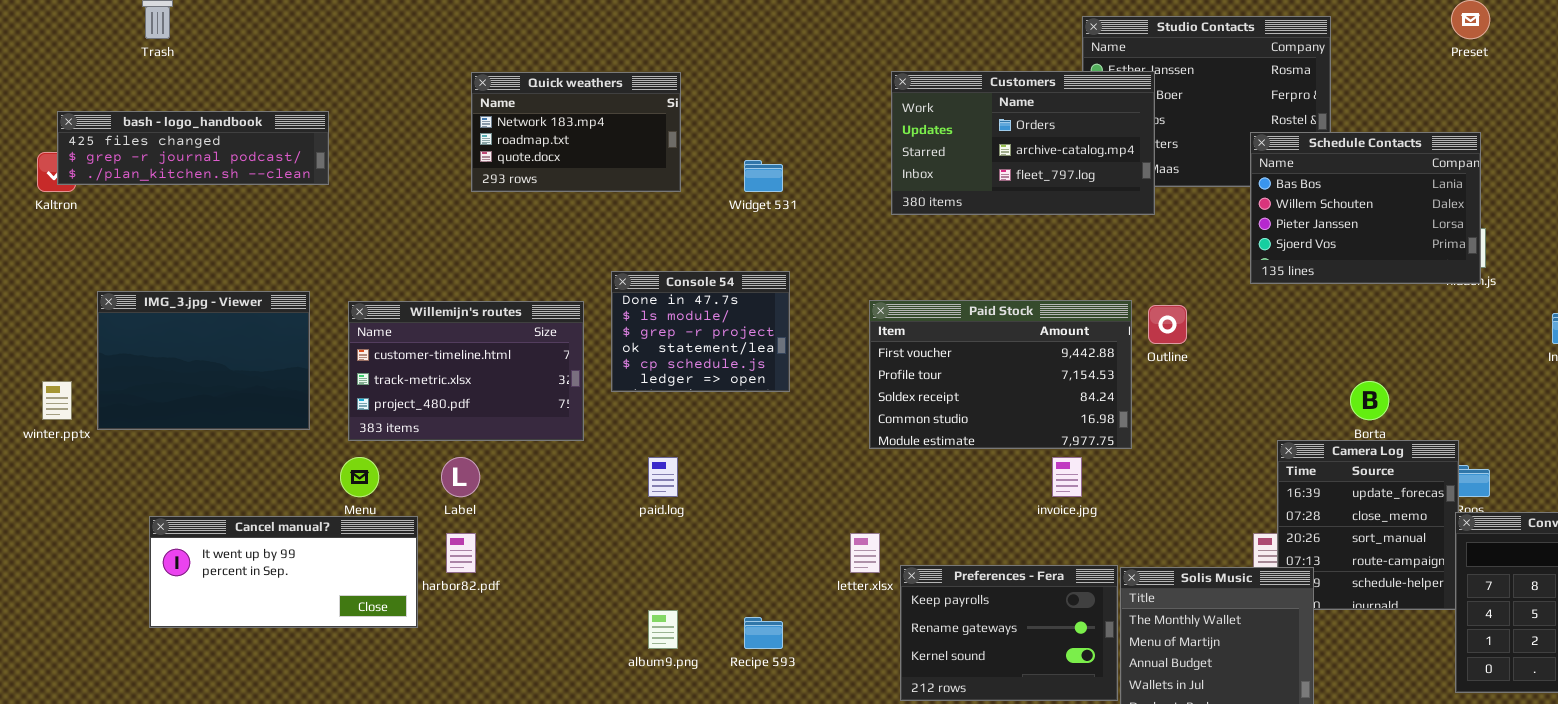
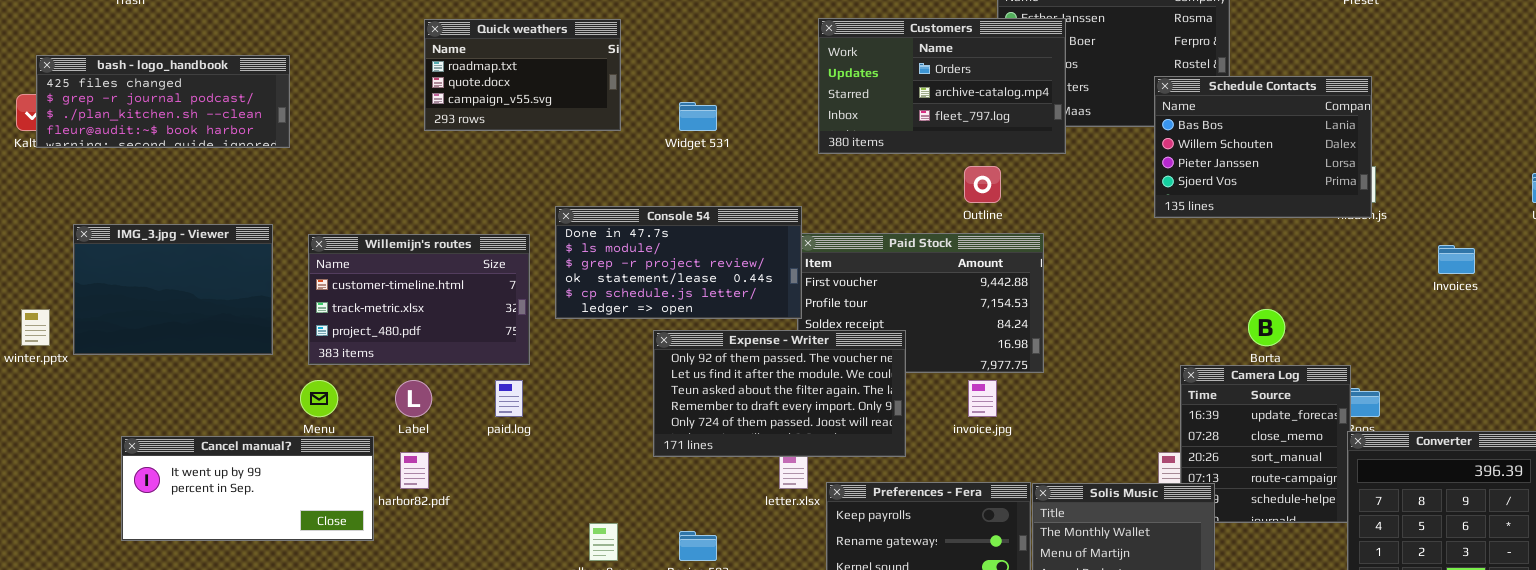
Quick weathers: [471,72,681,192] -> [424,19,621,131], scrolled down 1 row
bash - logo_handbook: [57,111,329,185] -> [36,55,290,148], resized
Console 54: [611,271,790,392] -> [555,206,802,319], resized
Outline: [1148,305,1187,344] -> [964,166,1001,203], moved
Expense - Writer: none -> [653,330,906,457], opened
paid.log: [648,457,678,497] -> [495,380,523,417], moved

